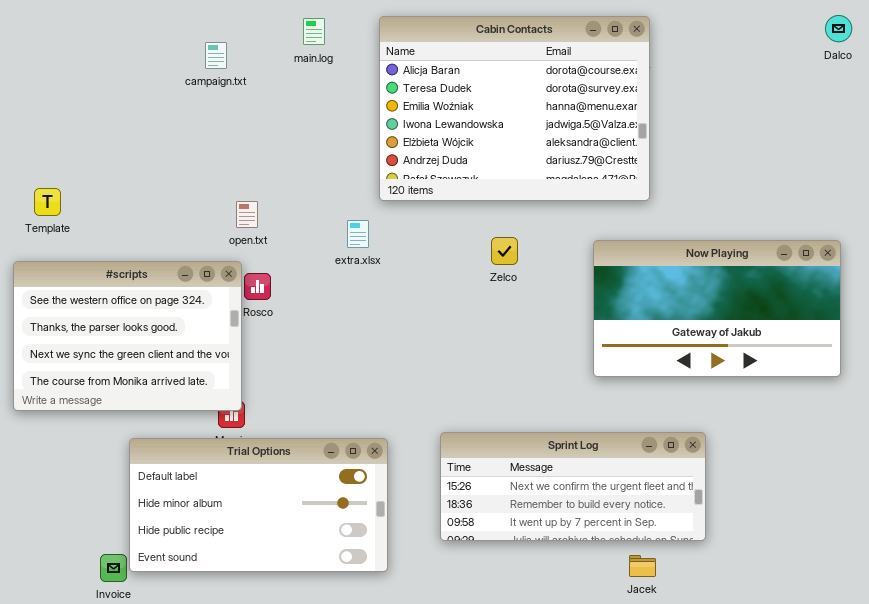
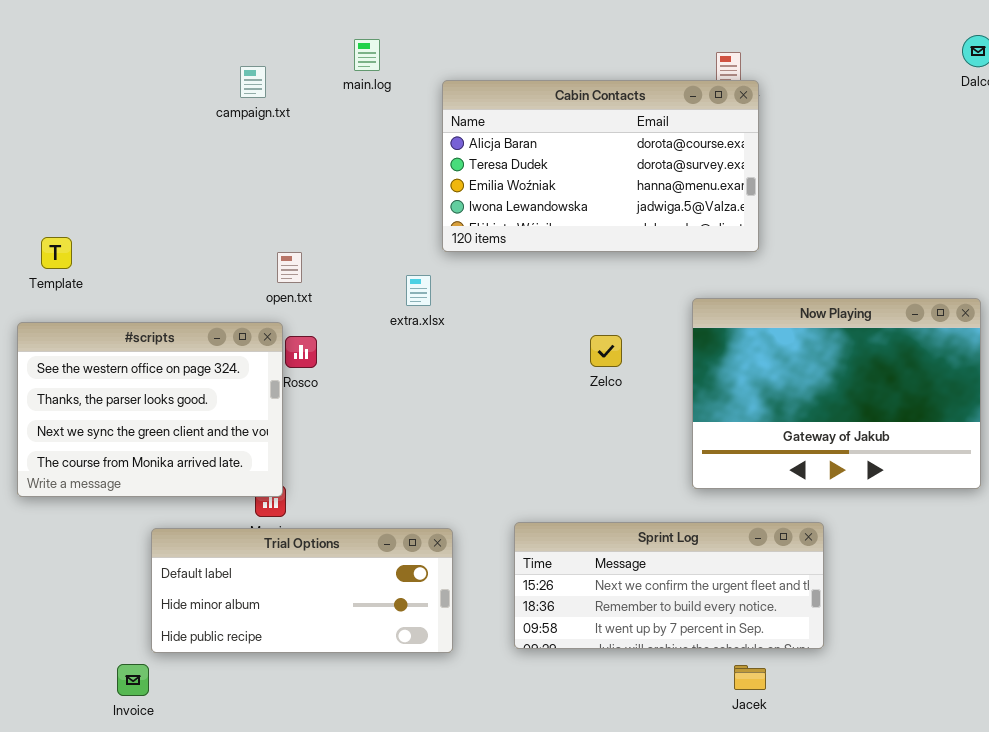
Cabin Contacts: [379,16,650,201] -> [442,80,759,252], resized
Zelco: [491,237,518,265] -> [590,335,622,367], moved
Now Playing: [593,240,841,377] -> [692,298,981,489], resized
Trial Options: [129,438,388,572] -> [151,528,453,653], resized

